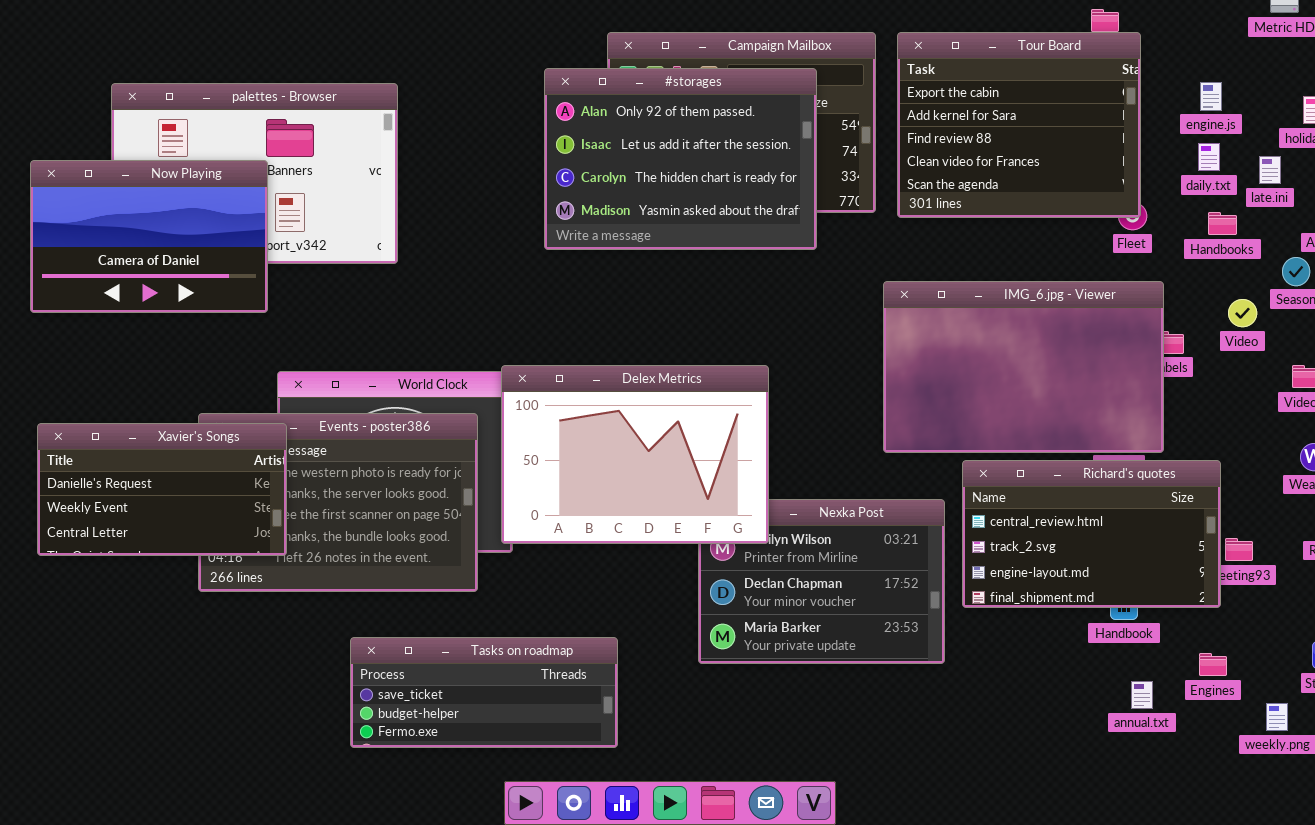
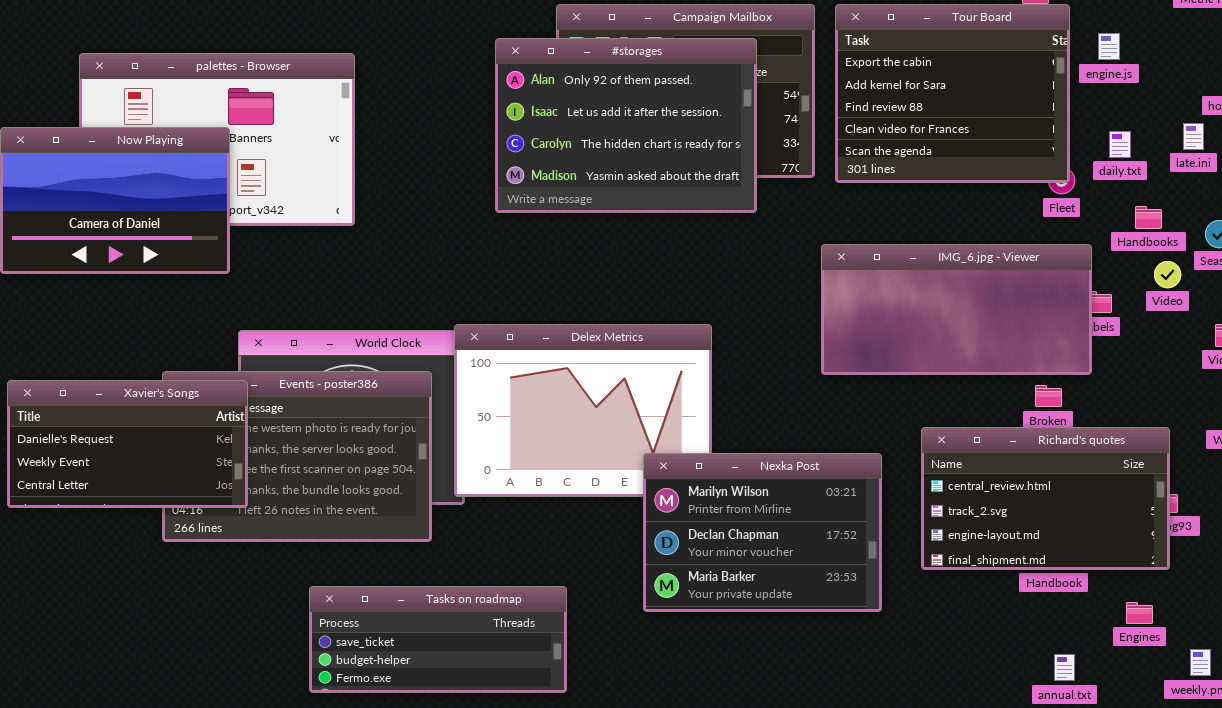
engine.js: [1200,82,1222,111] -> [1098,33,1120,60], moved
daily.txt: [1198,143,1220,171] -> [1109,131,1131,158], moved
Handbooks: [1208,212,1237,235] -> [1135,206,1162,229], moved
IMG_6.jpg - Viewer: [883,281,1164,453] -> [821,244,1092,375], resized
Richard's quotes: [962,460,1221,608] -> [921,427,1170,570], moved
Nexka Post: [698,499,945,664] -> [643,453,882,612], raised
annual.txt: [1131,681,1153,709] -> [1054,654,1075,681], moved

